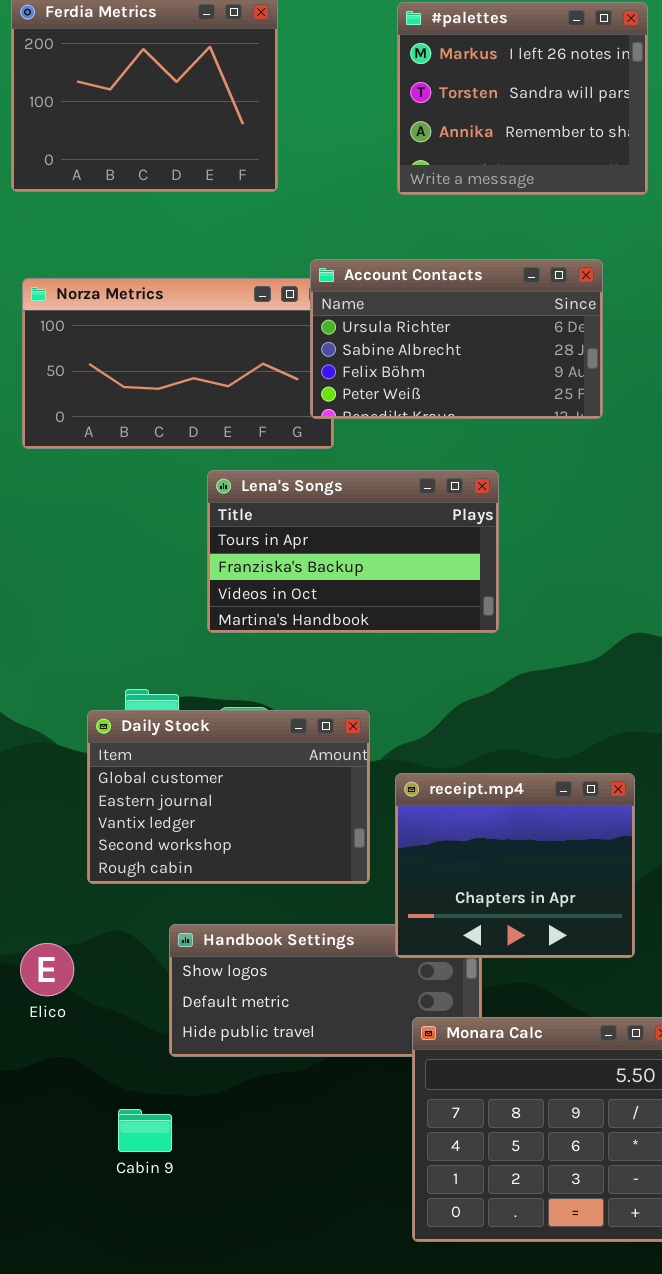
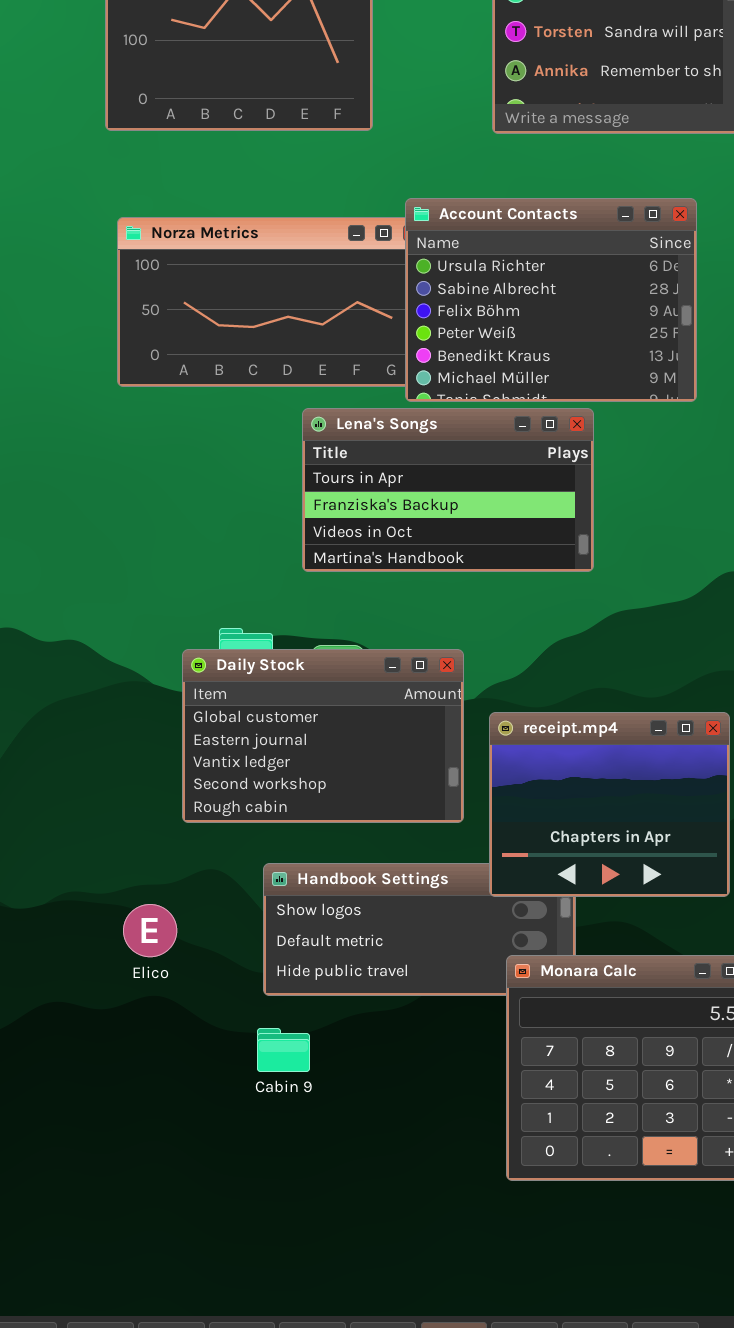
Account Contacts: [310,259,603,419] -> [405,198,697,402], resized
Elico: [20,943,74,996] -> [123,904,177,957], moved
Cabin 9: [118,1109,172,1152] -> [257,1028,310,1072], moved

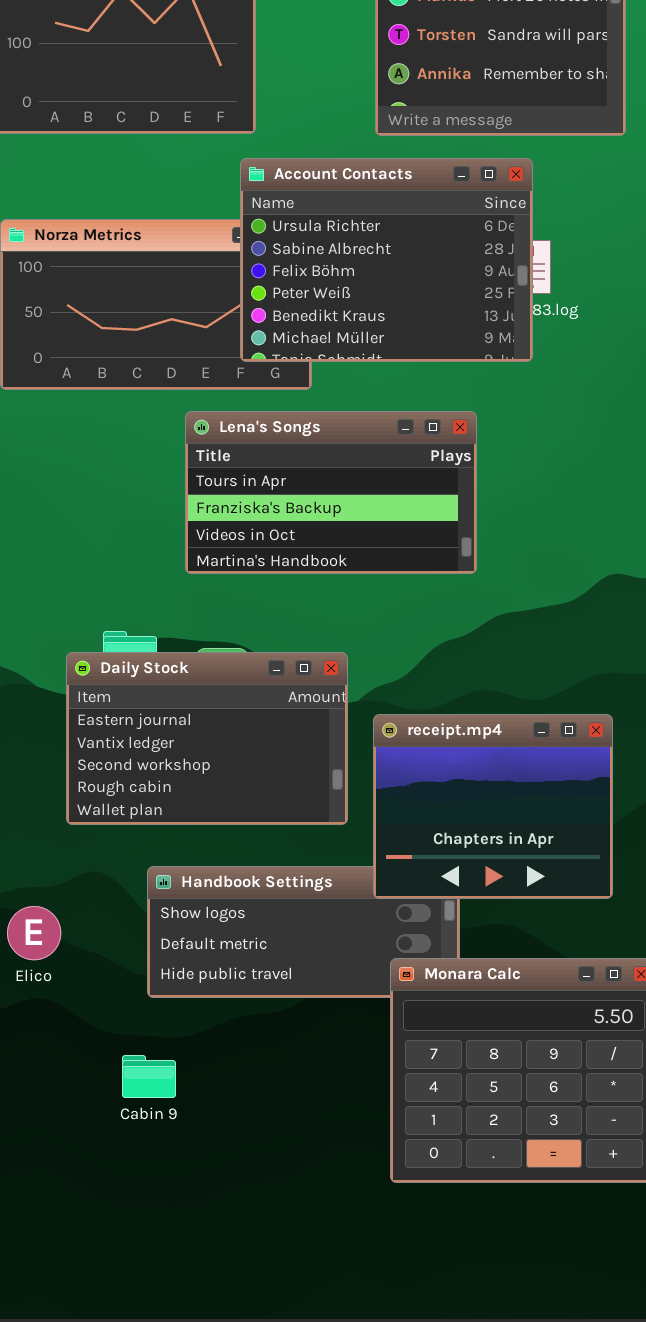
Account Contacts: [405,198,697,402] -> [240,158,533,362], moved
Daily Stock: [182,649,464,823] -> [66,652,348,825], scrolled down 1 row
Cabin 9: [257,1028,310,1072] -> [122,1055,176,1098], moved

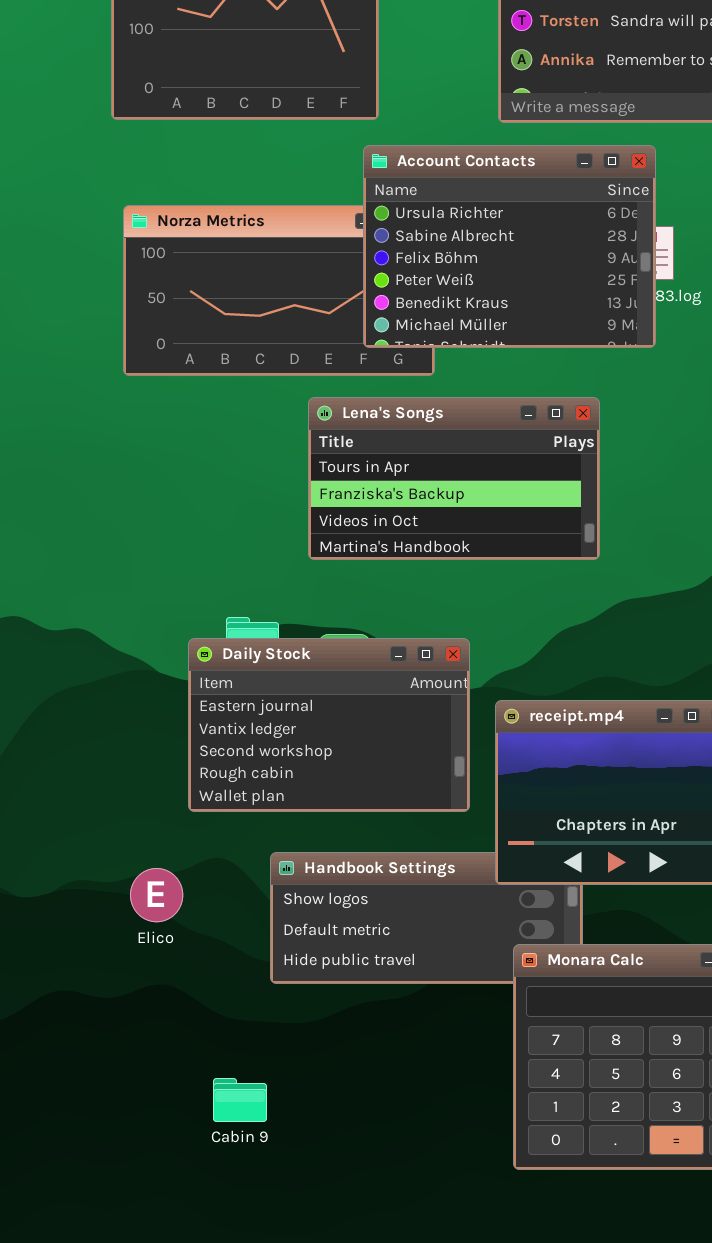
Elico: [7,906,61,960] -> [130,868,183,922], moved
Cabin 9: [122,1055,176,1098] -> [213,1078,267,1122], moved

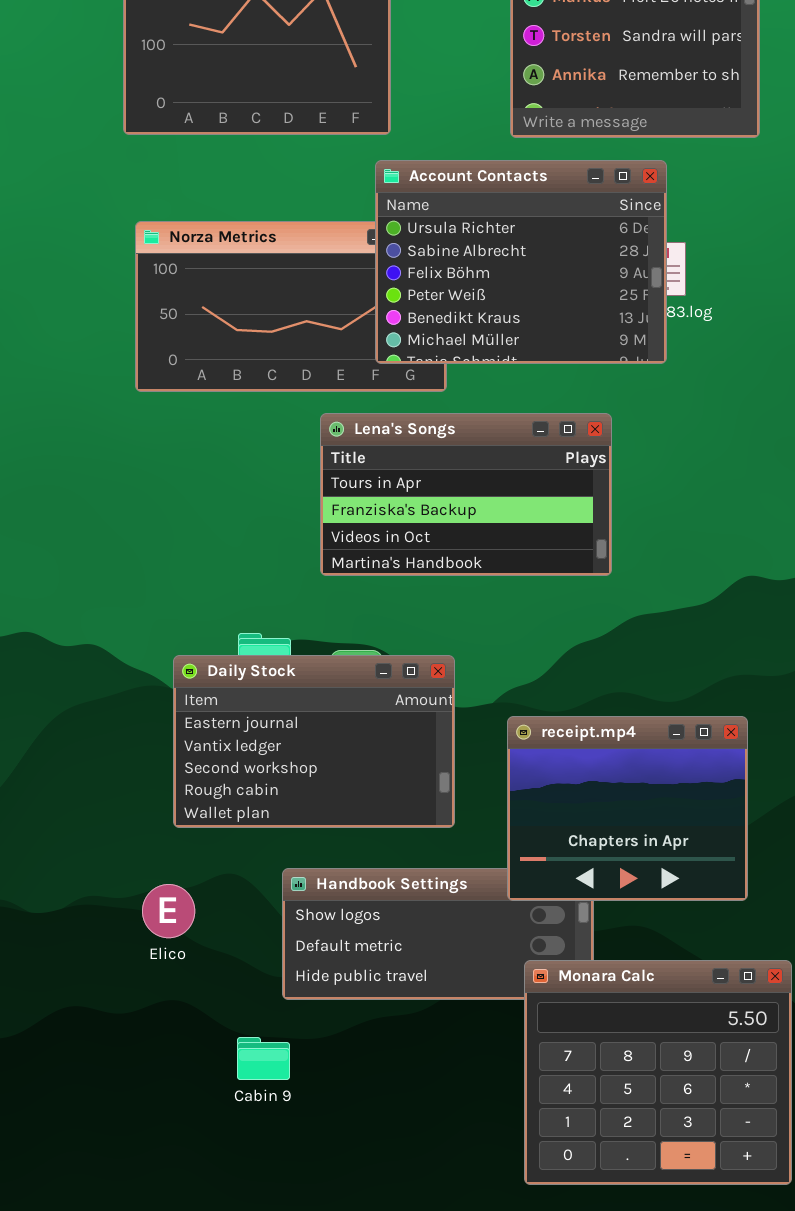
Daily Stock: [188,638,470,812] -> [173,655,455,828], moved
Cabin 9: [213,1078,267,1122] -> [237,1037,290,1080], moved

